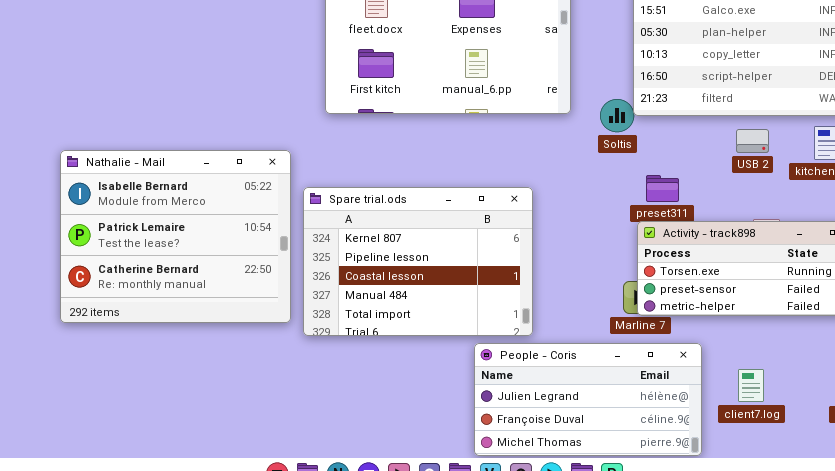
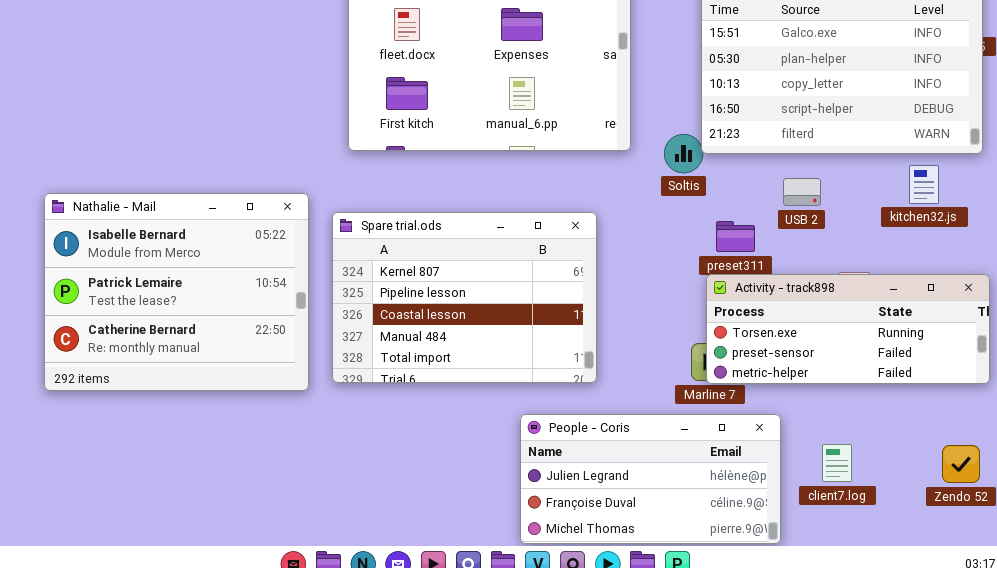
USB 2: [736,129,769,153] -> [783,178,821,206], moved
Spare trial.ods: [303,187,533,336] -> [332,212,597,383], moved

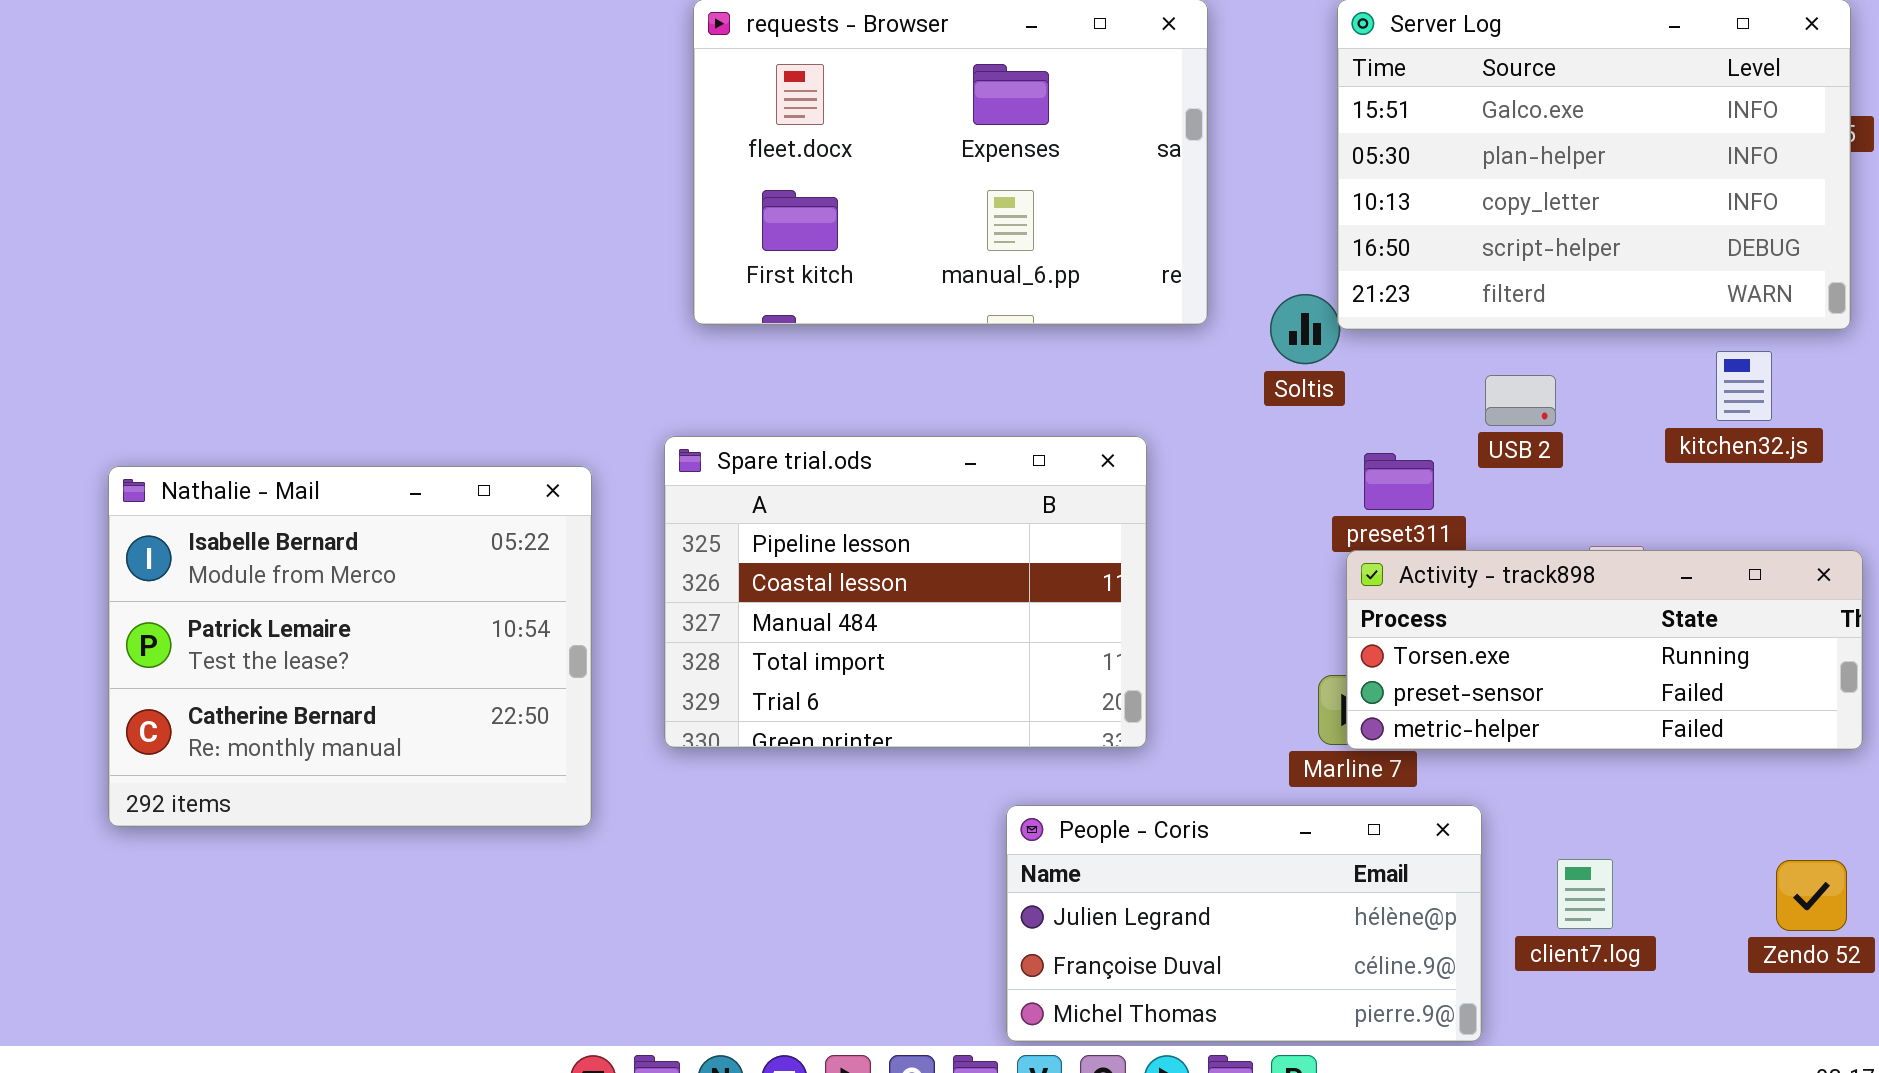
Nathalie - Mail: [44,193,309,391] -> [108,466,592,827], moved
Spare trial.ods: [332,212,597,383] -> [664,436,1147,748], scrolled down 1 row

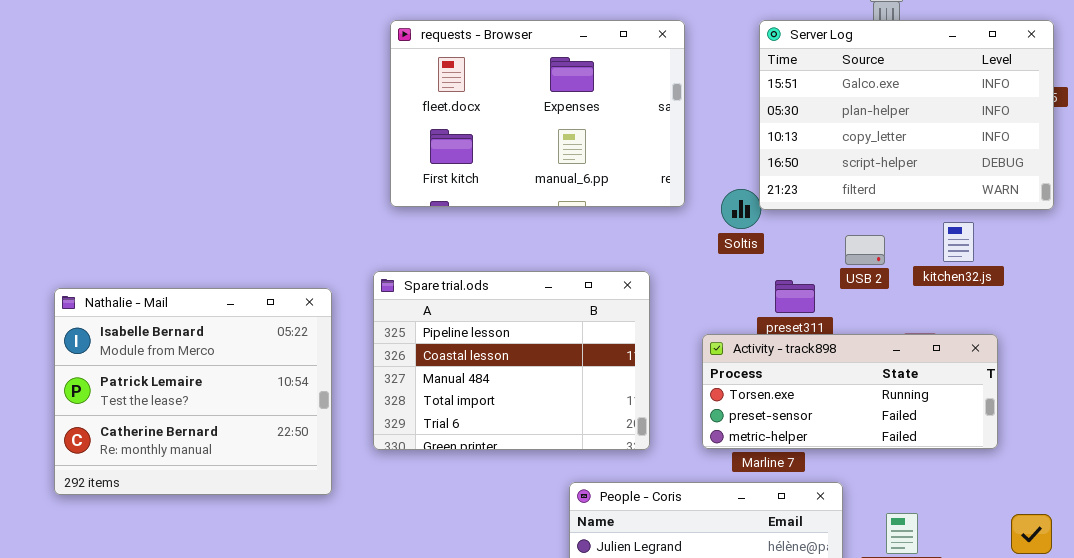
kitchen32.js: [1716,351,1772,421] -> [943,222,974,262], moved
Activity - track898: [1346,550,1863,750] -> [702,334,998,449], moved

